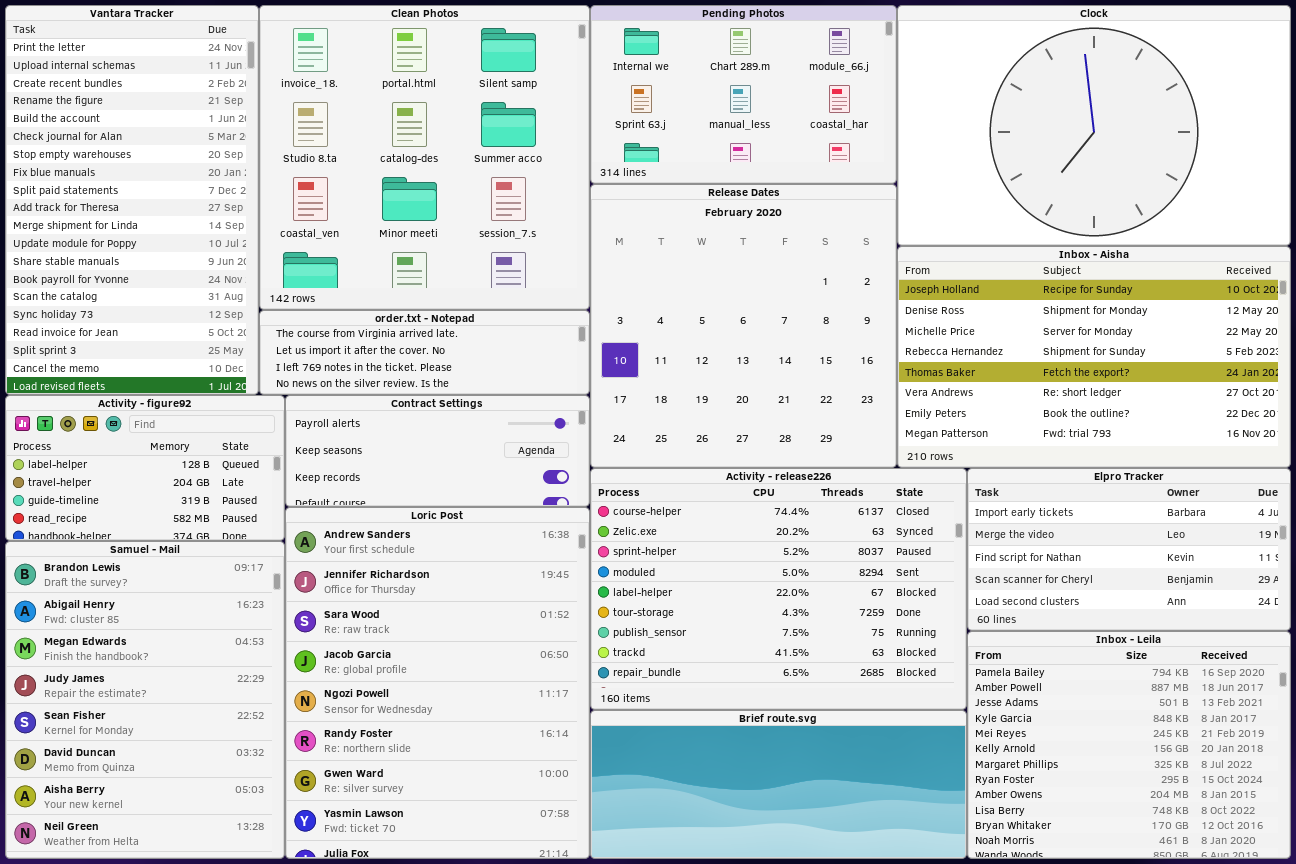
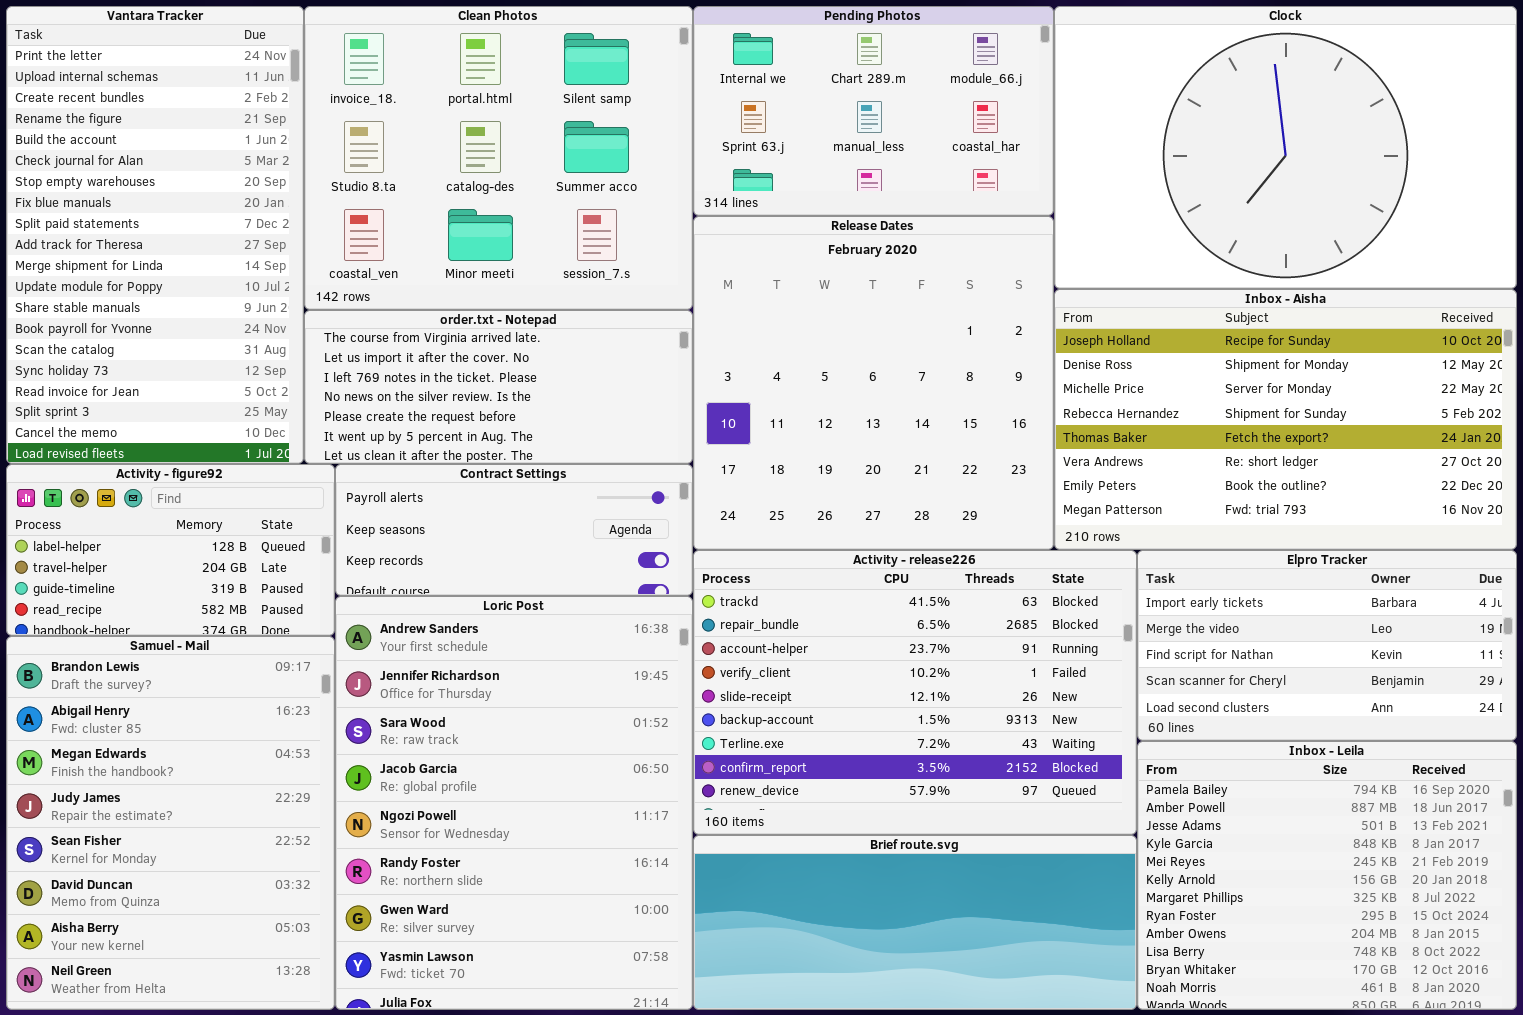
Clean Photos: [259,5,590,310] -> [304,6,693,310], resized
order.txt - Notepad: [259,310,590,395] -> [304,310,693,464], resized
Activity - release226: [590,468,967,710] -> [693,550,1137,835], scrolled down 7 rows

